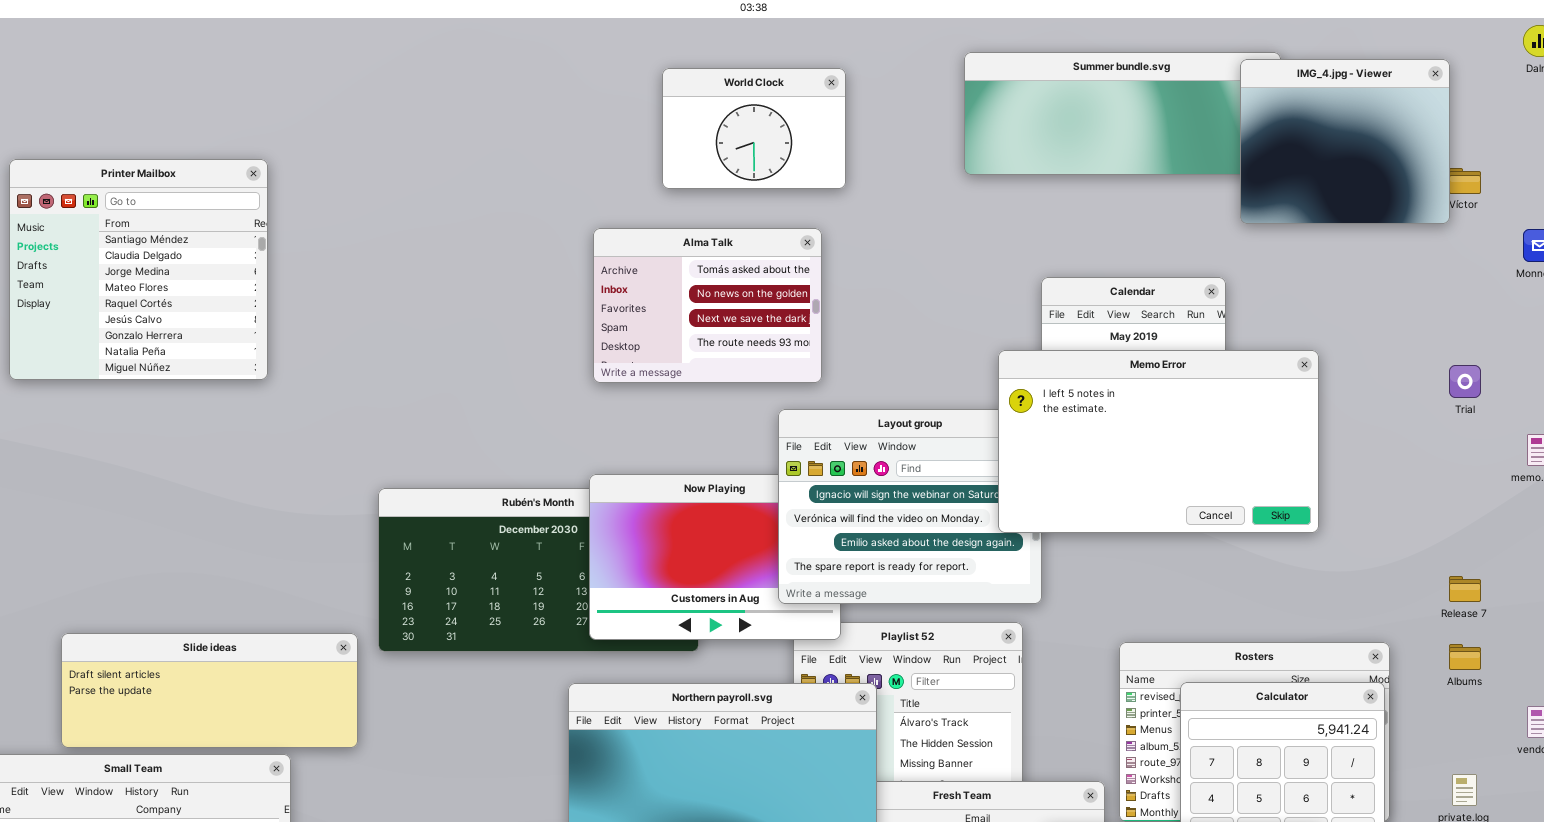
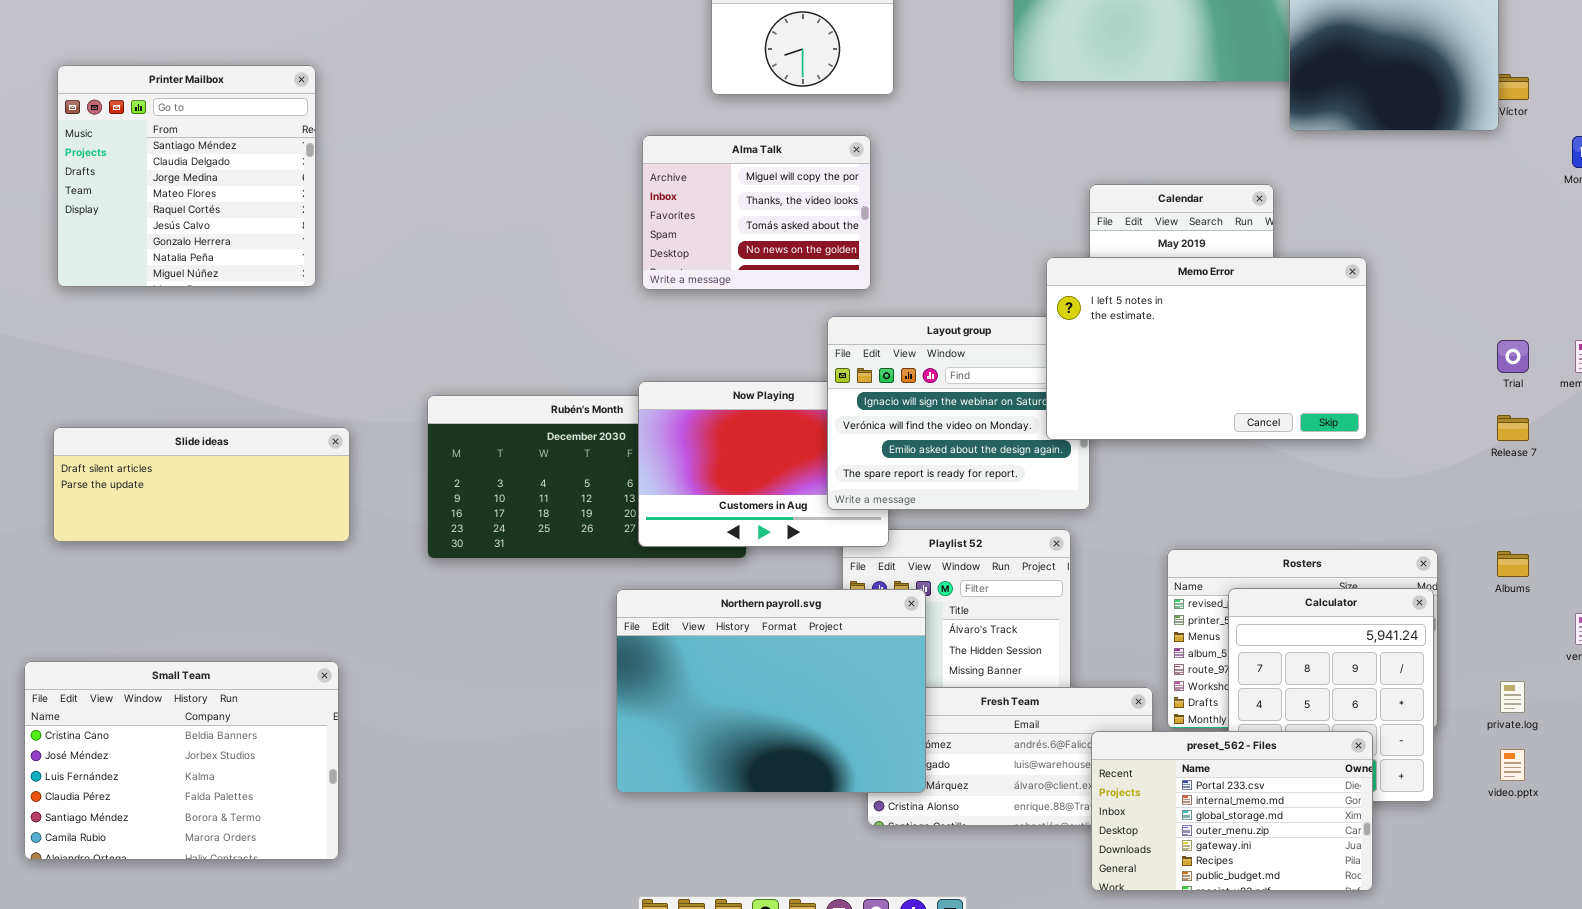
Alma Talk: [593,228,822,383] -> [642,135,871,290], scrolled up 2 rows
Trial: [1449,365,1481,398] -> [1497,340,1529,373], moved
Release 7: [1449,576,1481,602] -> [1497,415,1529,441], moved
Slide ideas: [61,633,358,748] -> [53,427,350,542], moved

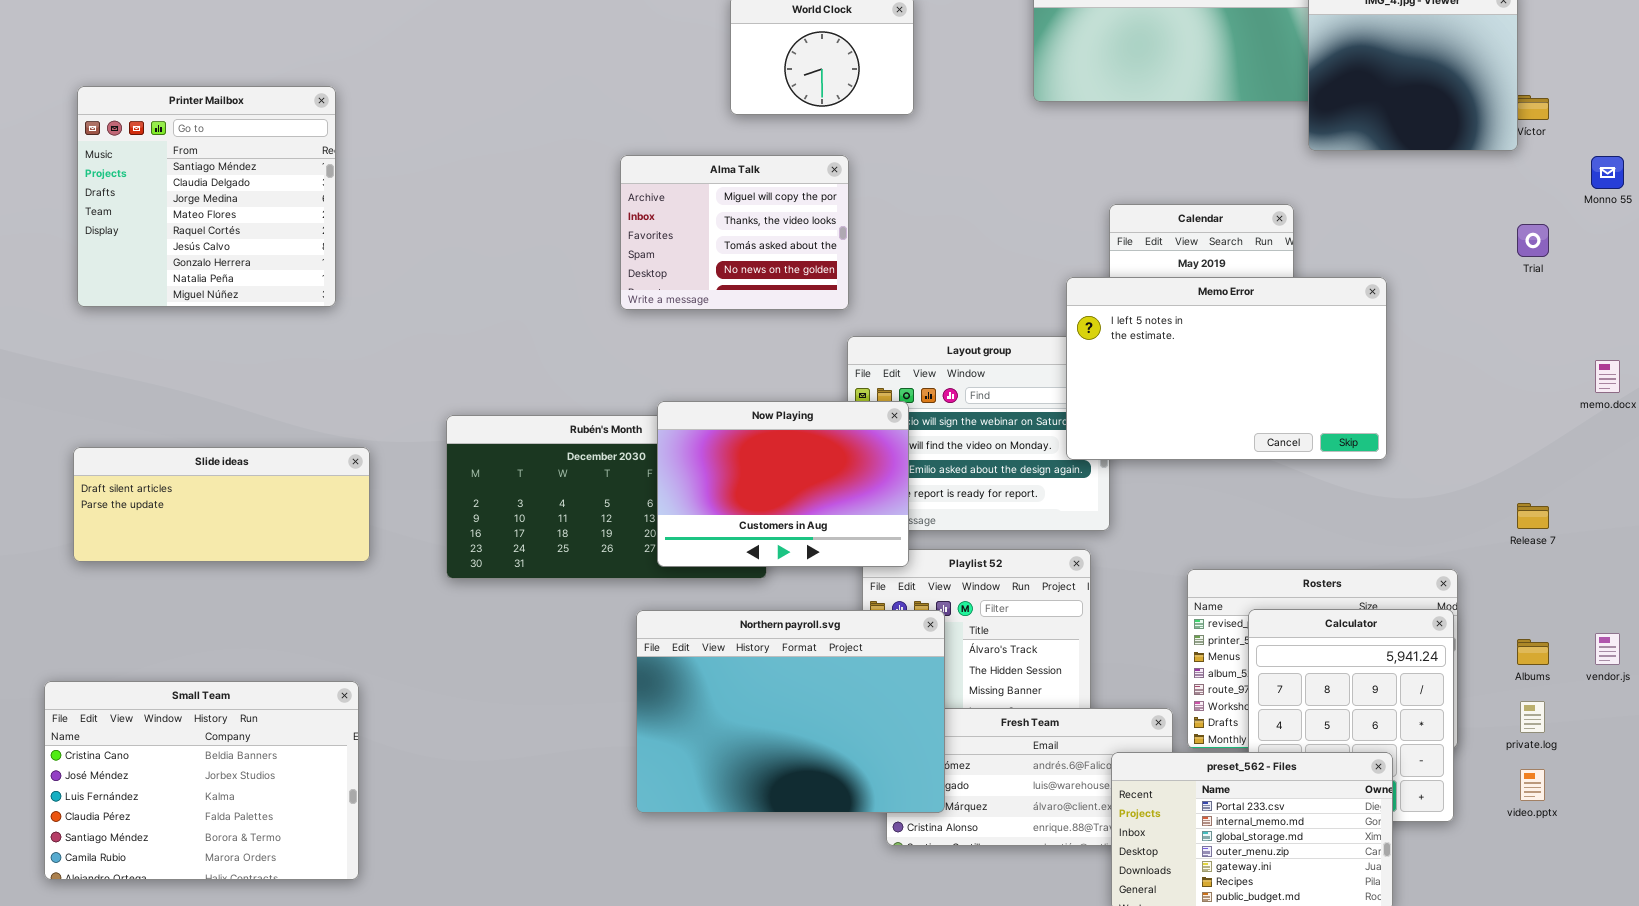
Alma Talk: [642,135,871,290] -> [620,155,849,310], moved
Trial: [1497,340,1529,373] -> [1517,224,1549,257], moved
Now Playing: [638,381,889,547] -> [657,401,909,567], raised
Release 7: [1497,415,1529,441] -> [1517,503,1549,529], moved
Albums: [1497,551,1529,577] -> [1517,639,1549,665], moved

